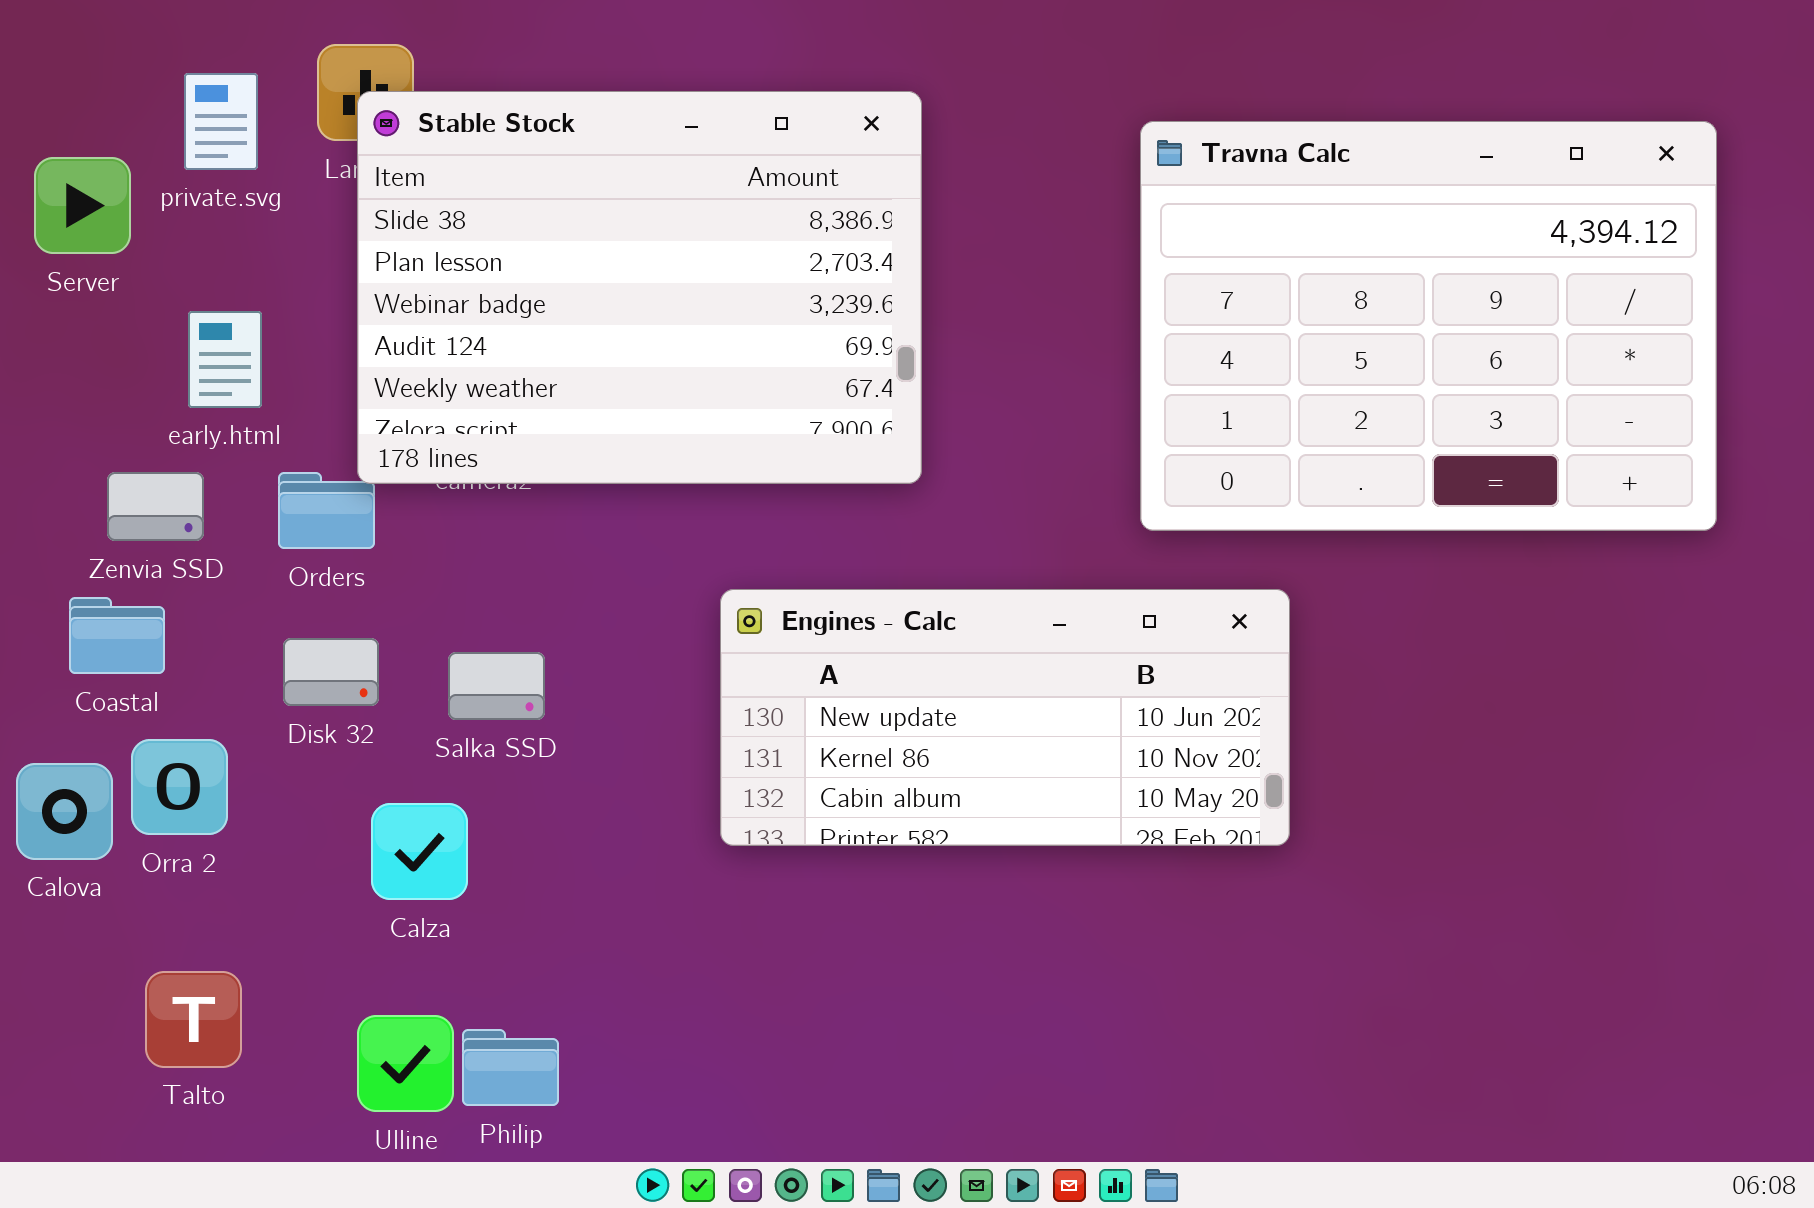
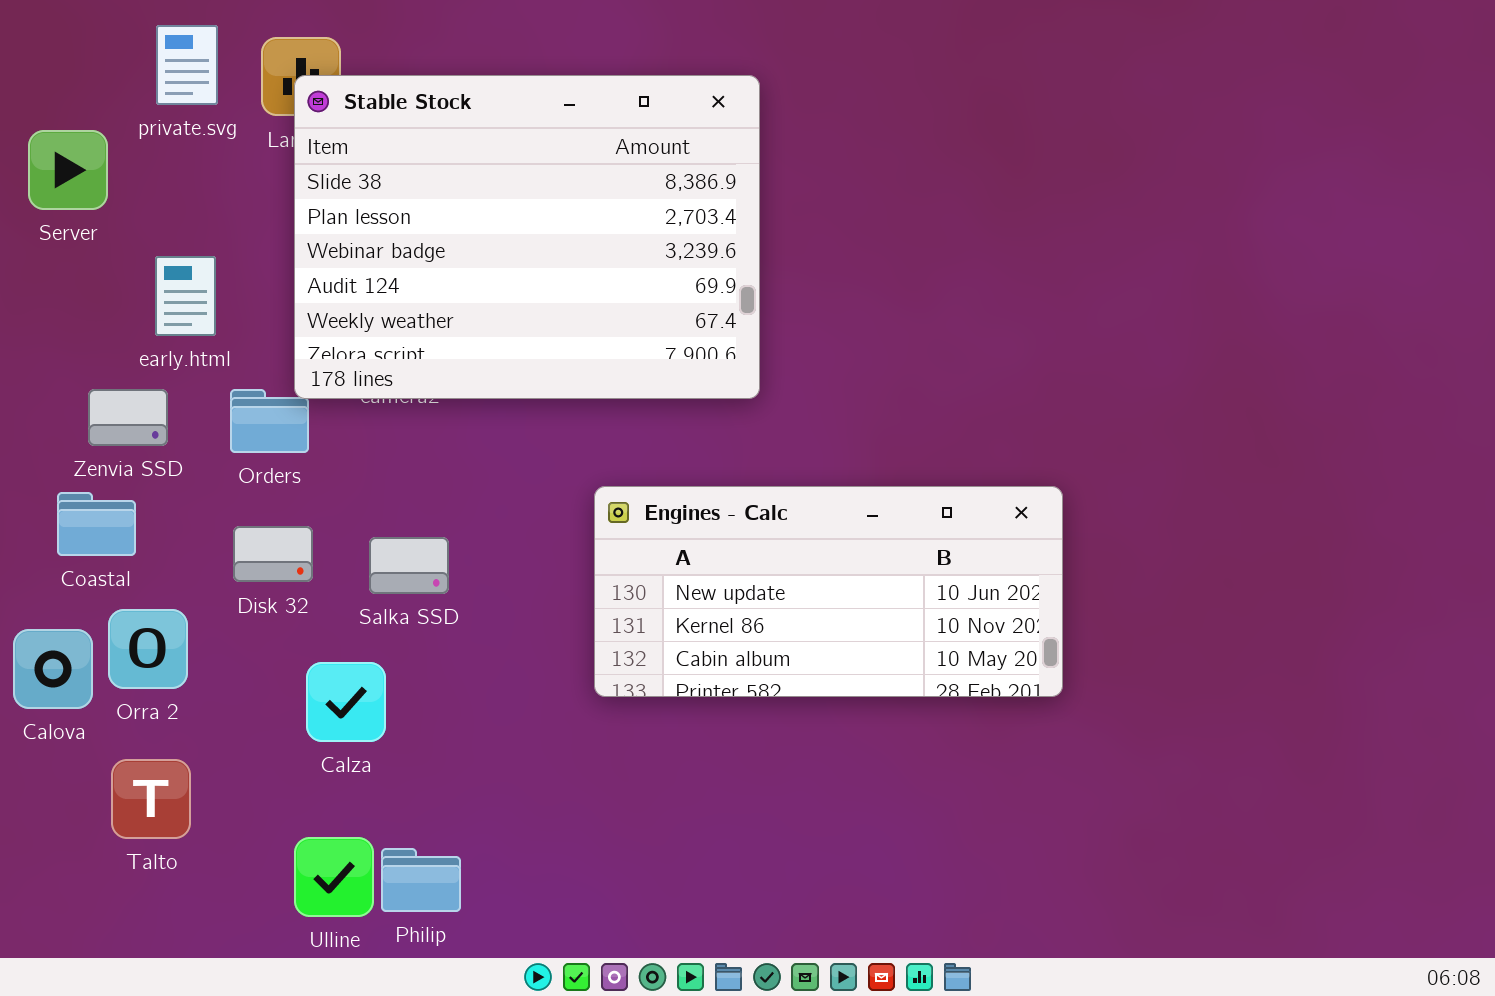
private.svg: [184,73,258,170] -> [156,25,218,105], moved
Travna Calc: [1140,121,1717,531] -> none, closed
Talto: [145,971,242,1068] -> [111,759,191,839], moved

